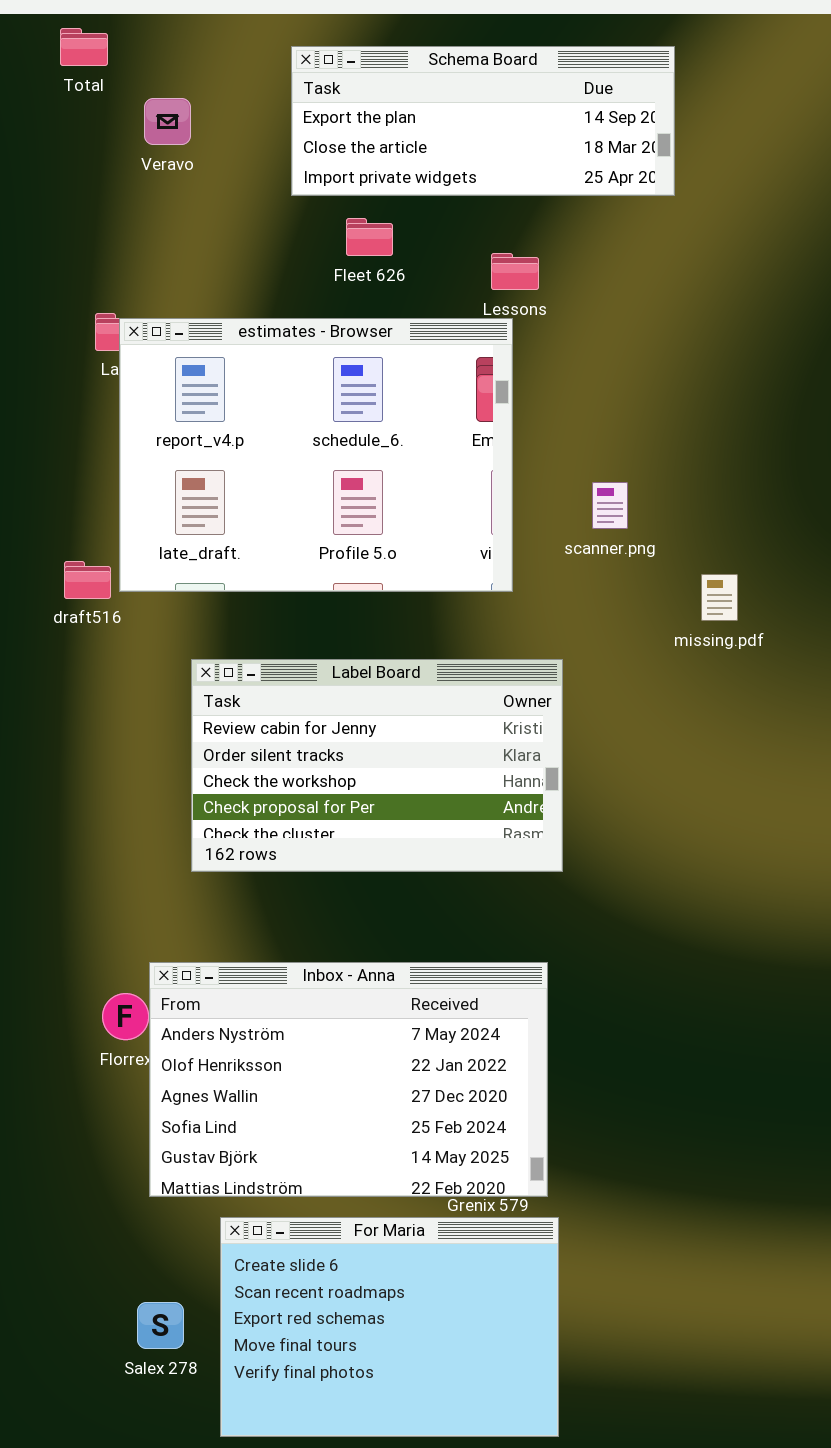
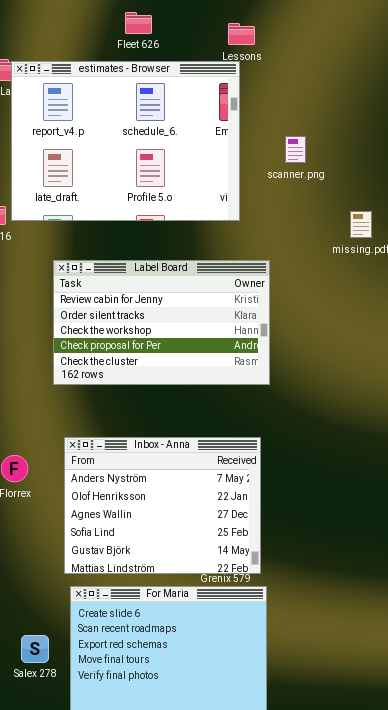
Fleet 626: [346,218,393,256] -> [125,12,152,34], moved
scanner.png: [592,482,628,529] -> [285,136,306,163], moved
Inbox - Anna: [149,962,548,1197] -> [64,437,261,574], resized

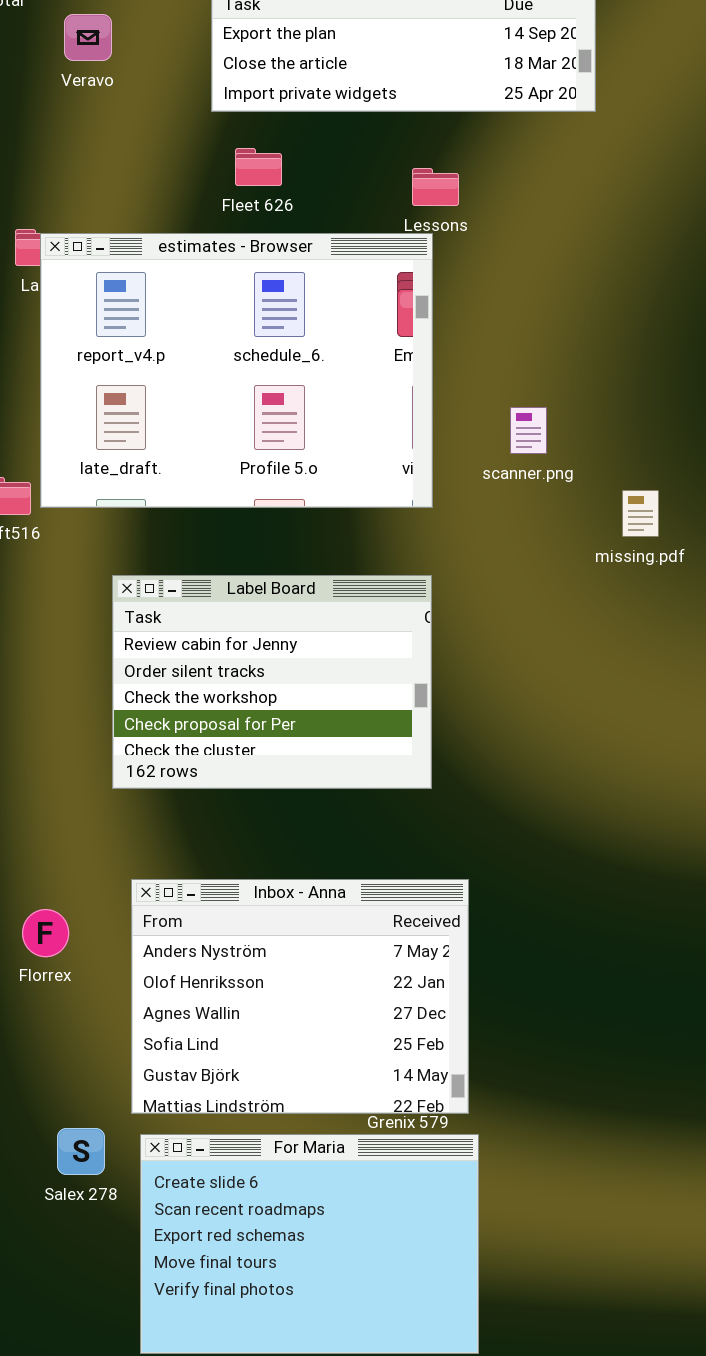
scanner.png: [285,136,306,163] -> [510,407,547,454], moved
Label Board: [53,260,270,385] -> [112,575,432,789], resized
Salex 278: [21,635,49,663] -> [57,1128,105,1175], moved

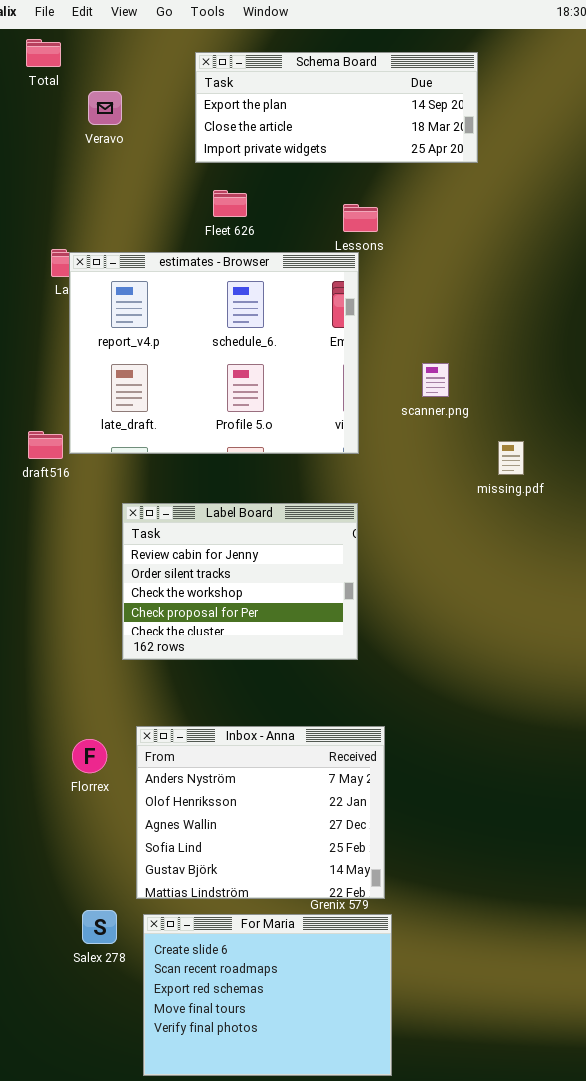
scanner.png: [510,407,547,454] -> [422,363,449,397], moved
Florrex: [22,909,69,957] -> [72,739,107,773], moved

